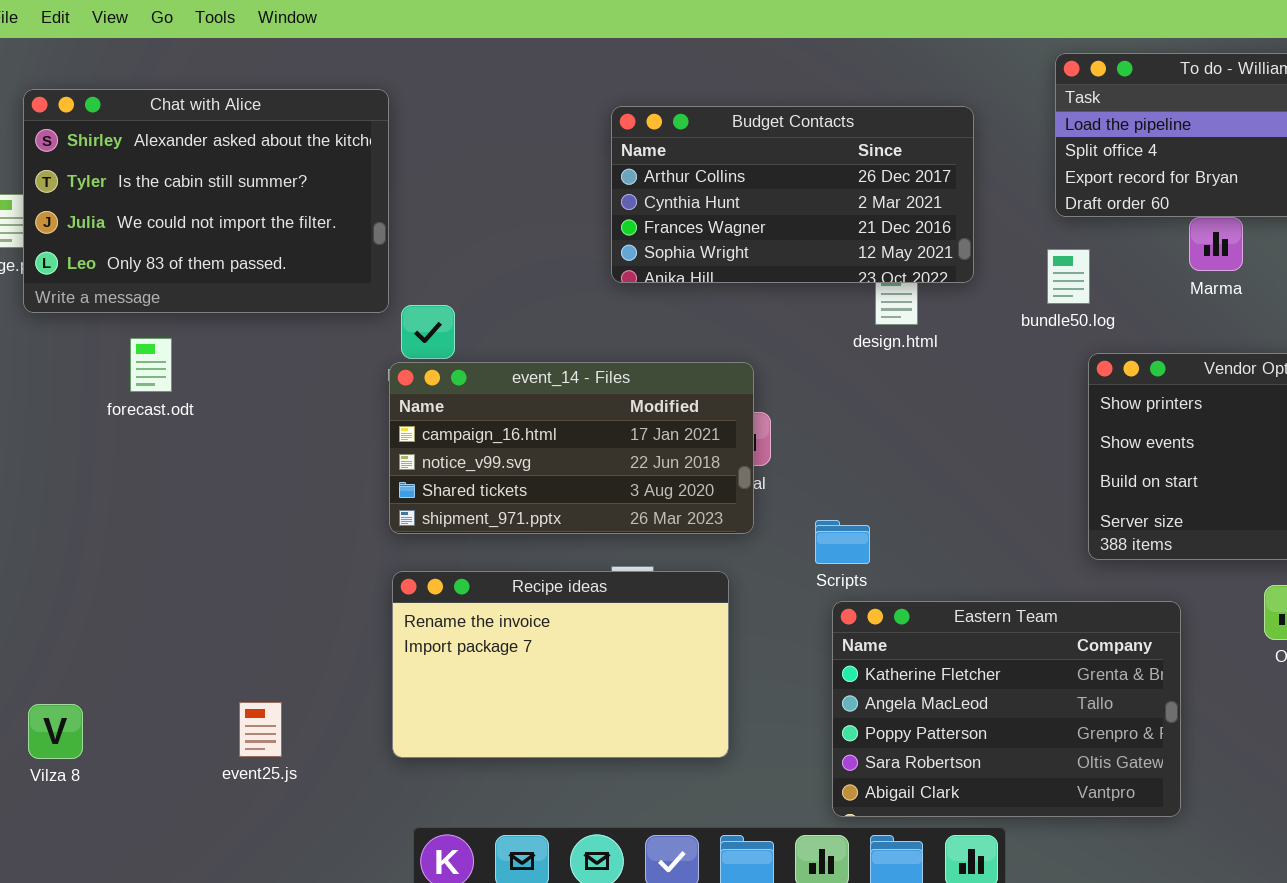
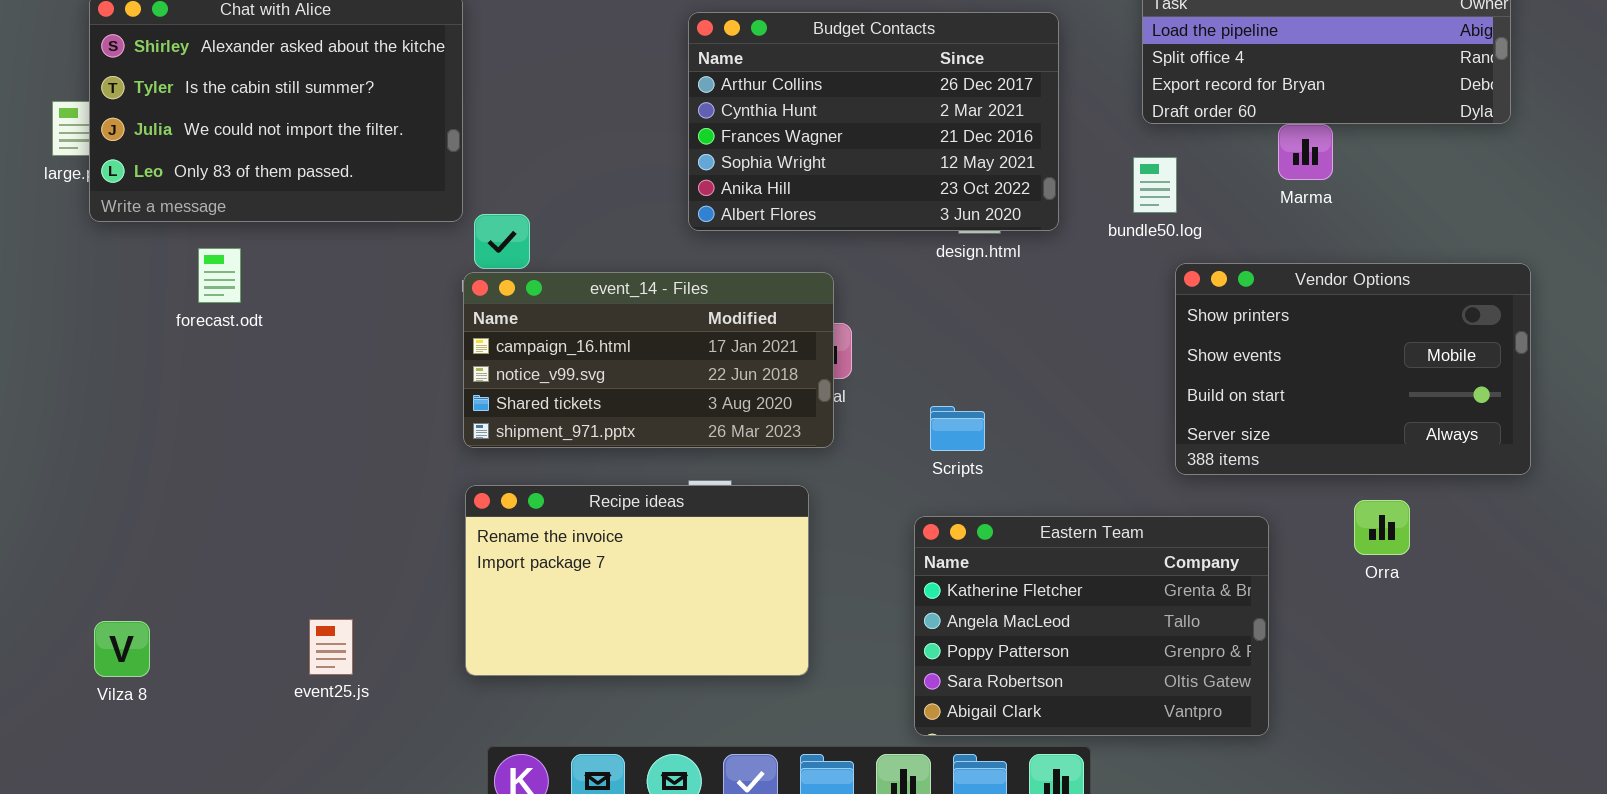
Budget Contacts: [611,106,974,283] -> [688,12,1059,231], resized
Scripts: [815,520,870,564] -> [930,406,985,451], moved

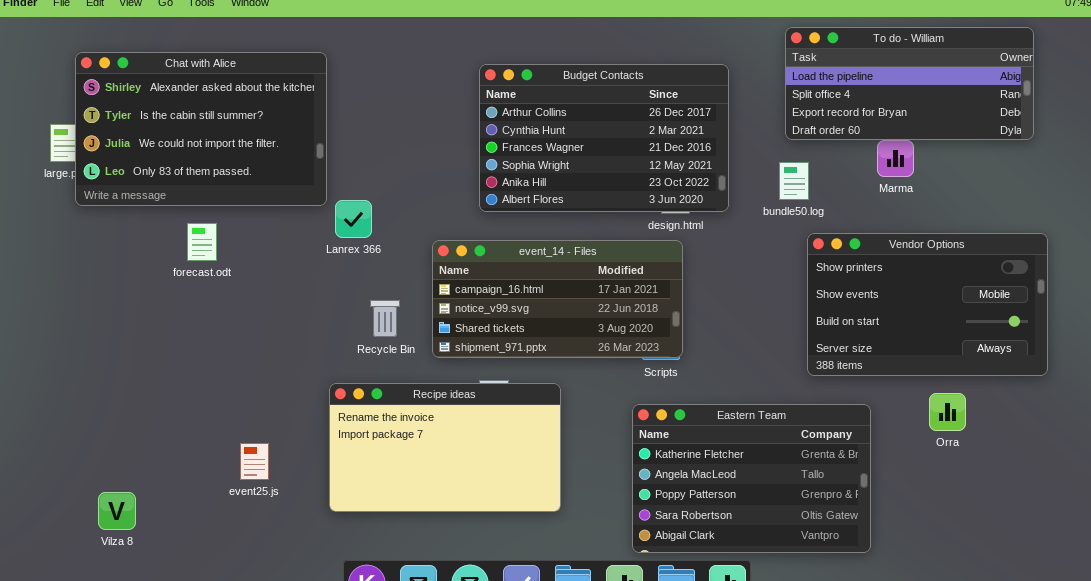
forecast.odt: [198,248,241,303] -> [187,223,217,261], moved
event_14 - Files: [463,272,834,448] -> [432,240,683,358], moved
event25.js: [309,619,353,675] -> [240,443,269,480], moved
Vilza 8: [94,621,150,677] -> [98,492,136,530], moved

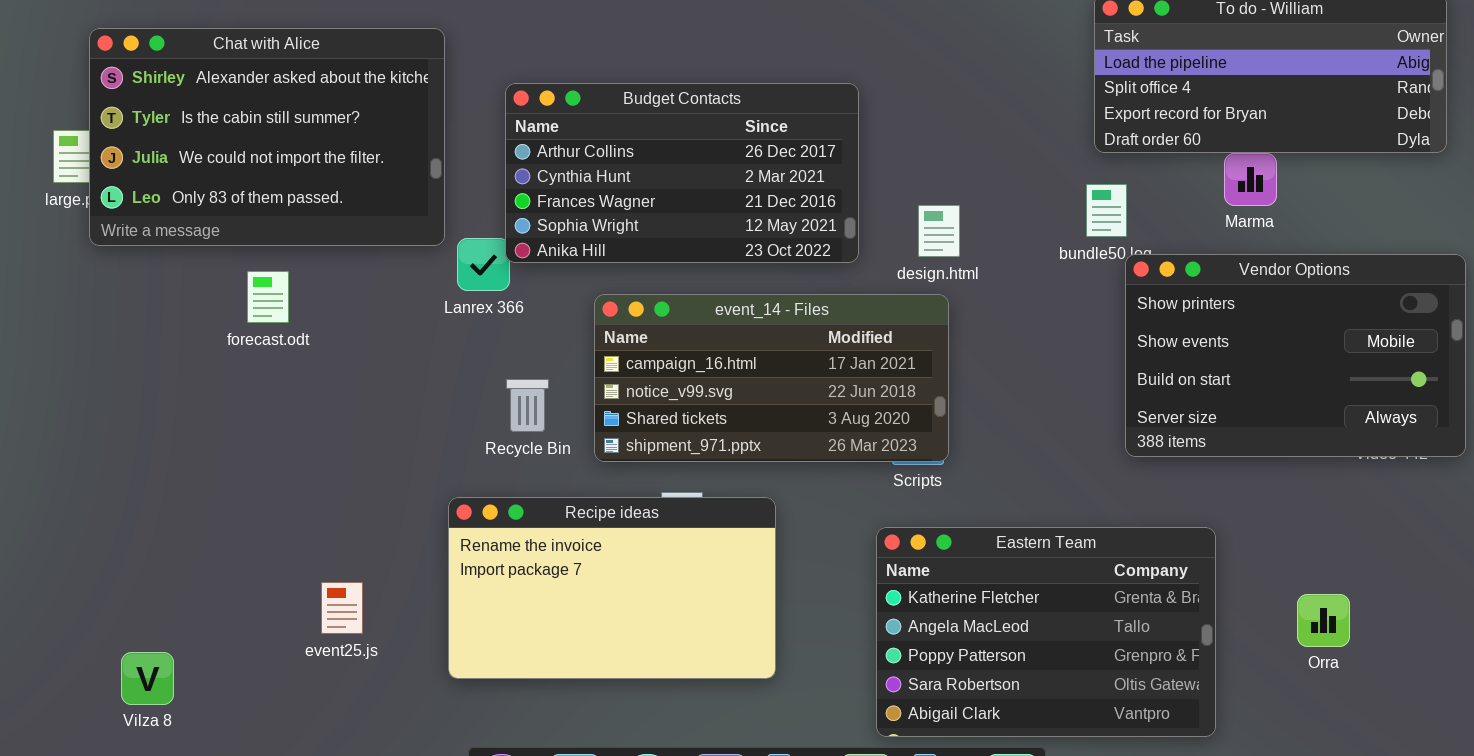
Budget Contacts: [479,64,729,212] -> [505,83,859,263], moved, resized
Vendor Options: [807,233,1048,376] -> [1125,254,1466,457], moved
Orra: [929,393,966,431] -> [1297,594,1350,647], moved

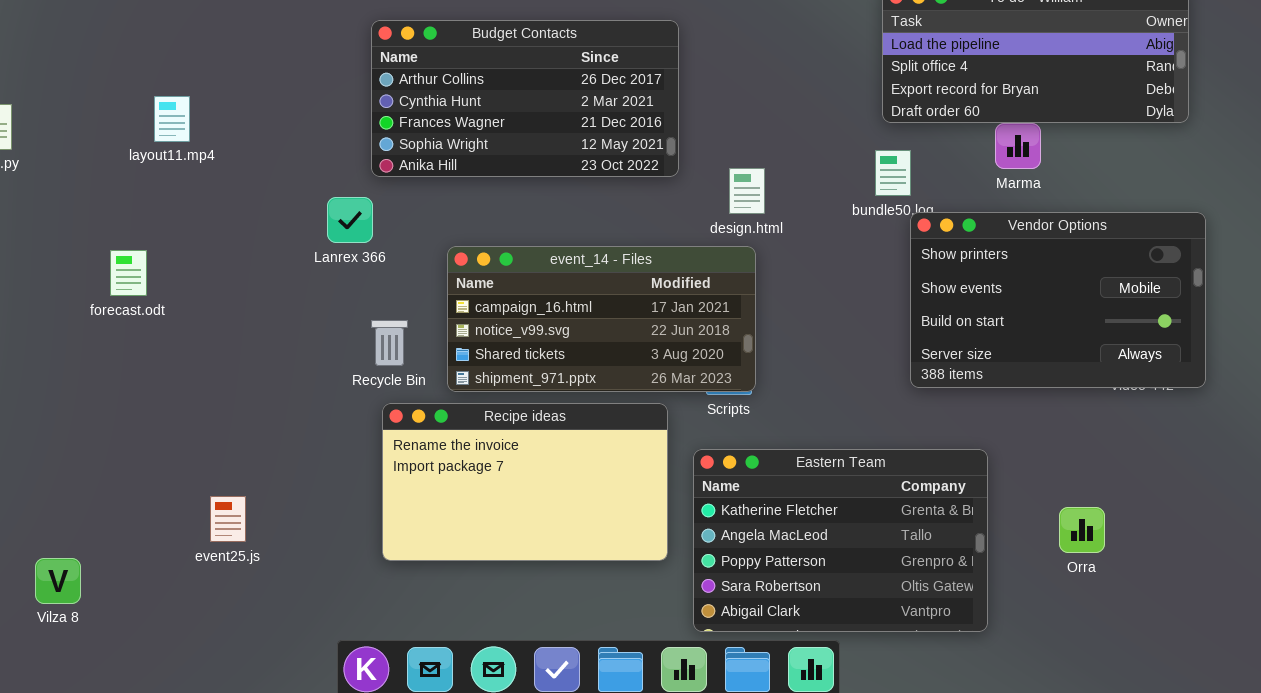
Chat with Alice: [89,28,445,246] -> none, closed
Budget Contacts: [505,83,859,263] -> [371,20,679,177], moved
forecast.odt: [247,271,289,323] -> [110,250,147,296], moved
Recipe ideas: [448,497,776,679] -> [382,403,668,561], moved

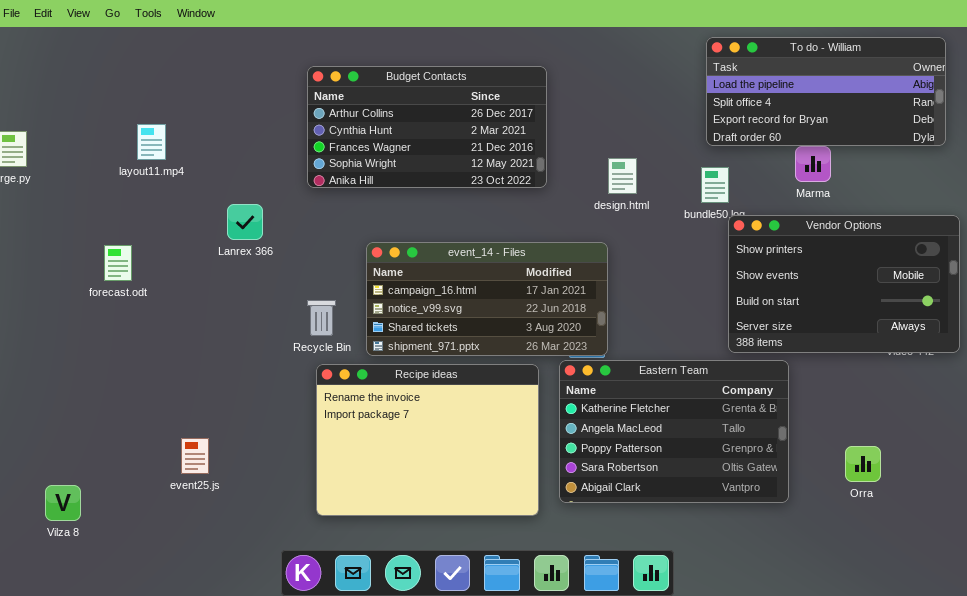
design.html: [729,168,765,214] -> [608,158,637,194], moved
Lanrex 366: [327,197,373,243] -> [227,204,263,240], moved
Recipe ideas: [382,403,668,561] -> [316,364,539,516], resized
Eastern Team: [693,449,988,632] -> [559,360,789,503], moved

